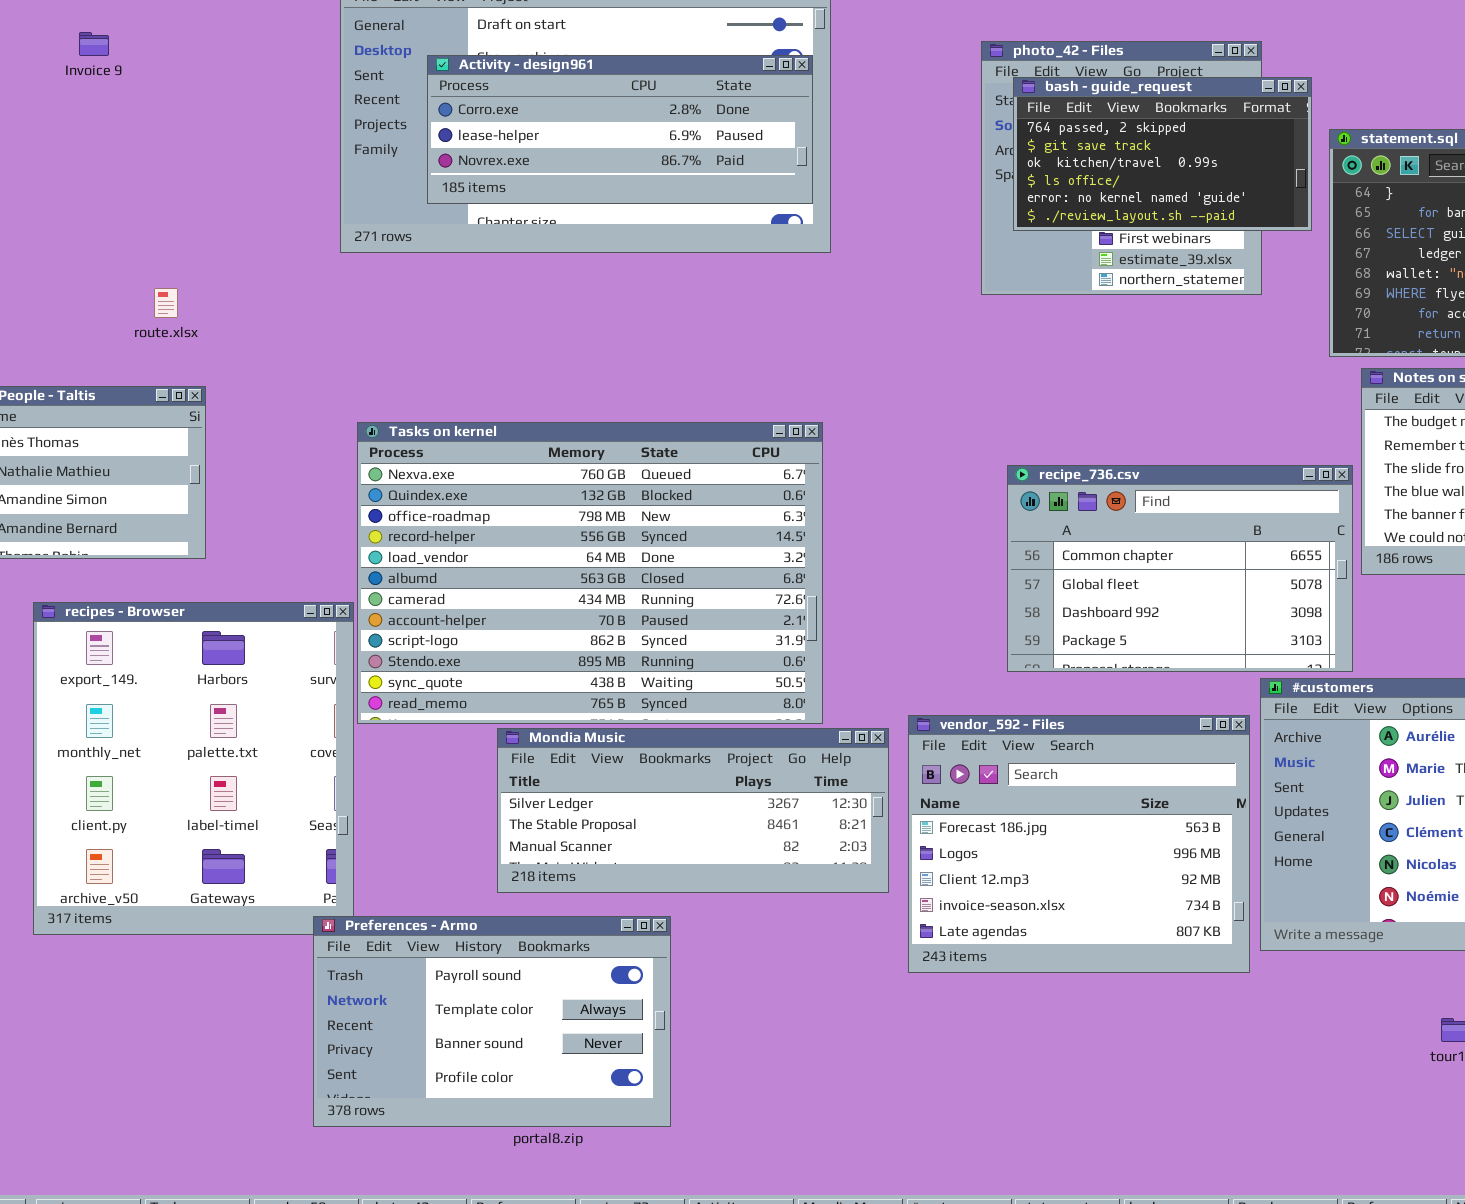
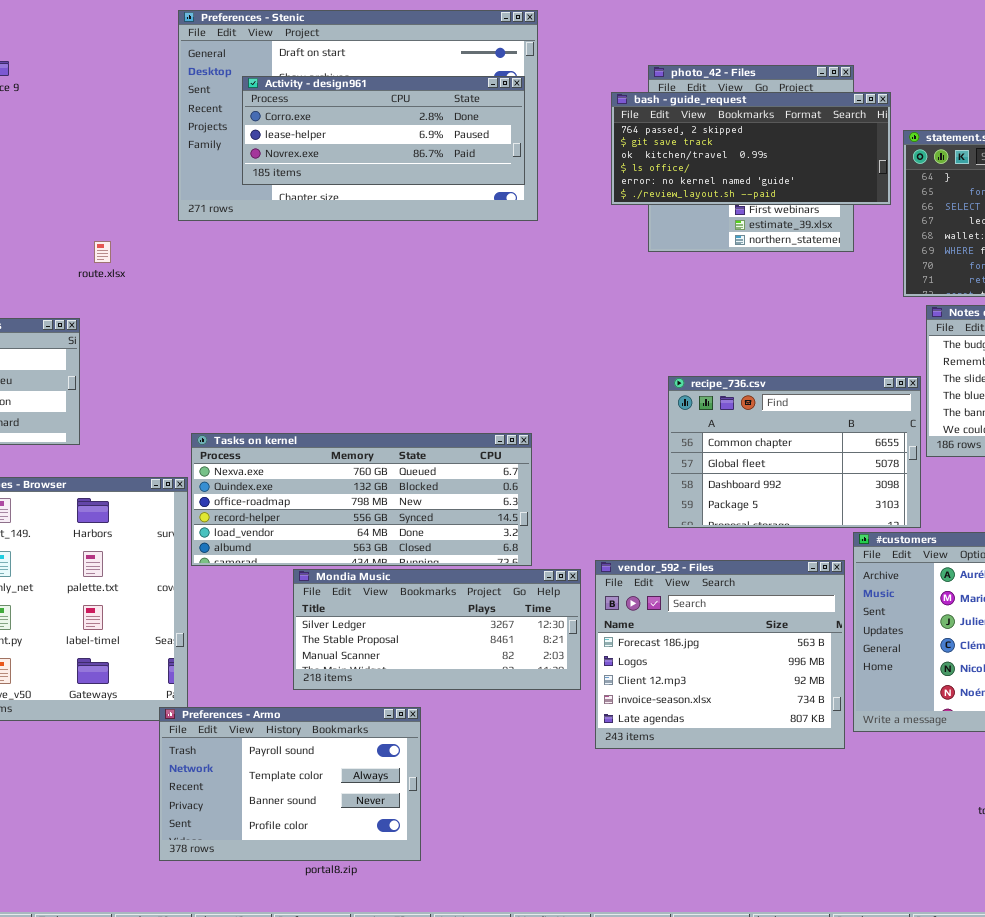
bash - guide_request: [1013,77,1312,231] -> [611,92,891,205], resized
route.xlsx: [154,288,178,318] -> [94,241,111,263], moved
Tasks on kernel: [357,422,823,724] -> [191,433,532,566], resized

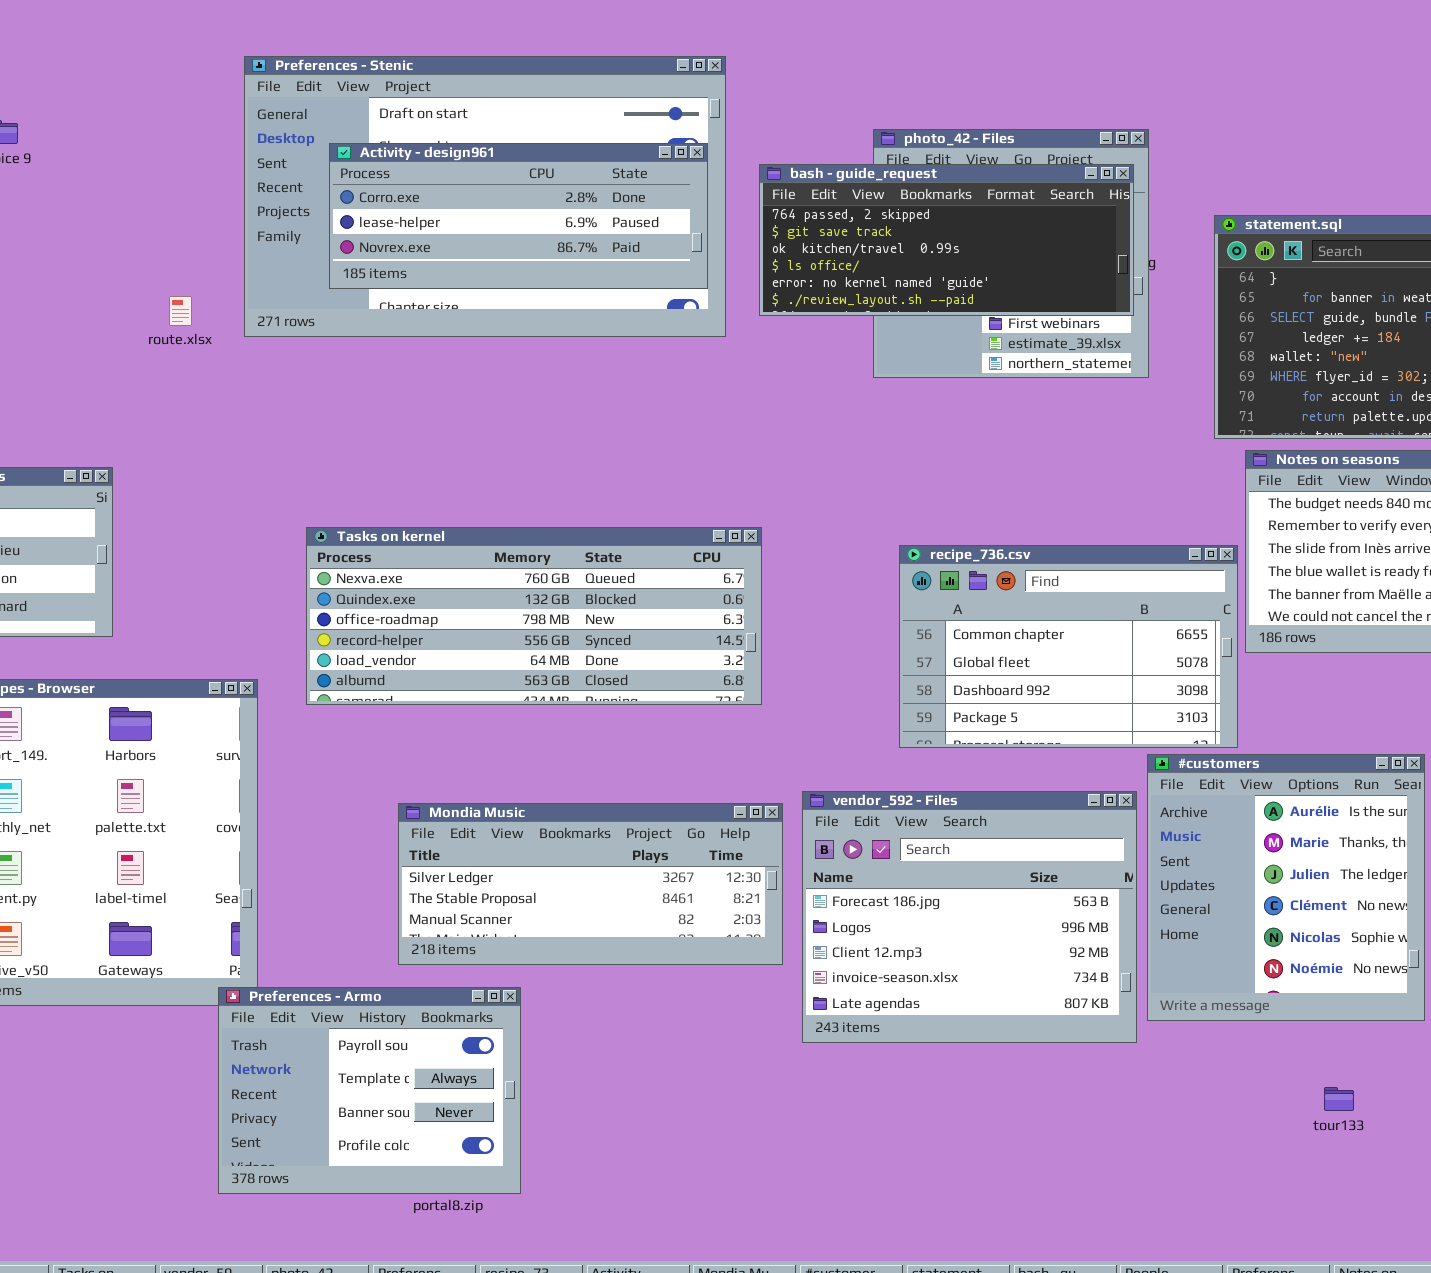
bash - guide_request: [611,92,891,205] -> [759,164,1134,316], moved
route.xlsx: [94,241,111,263] -> [169,296,192,326], moved
Tasks on kernel: [191,433,532,566] -> [306,527,762,705], moved
Preferences - Armo: [159,707,421,861] -> [218,987,521,1194], resized

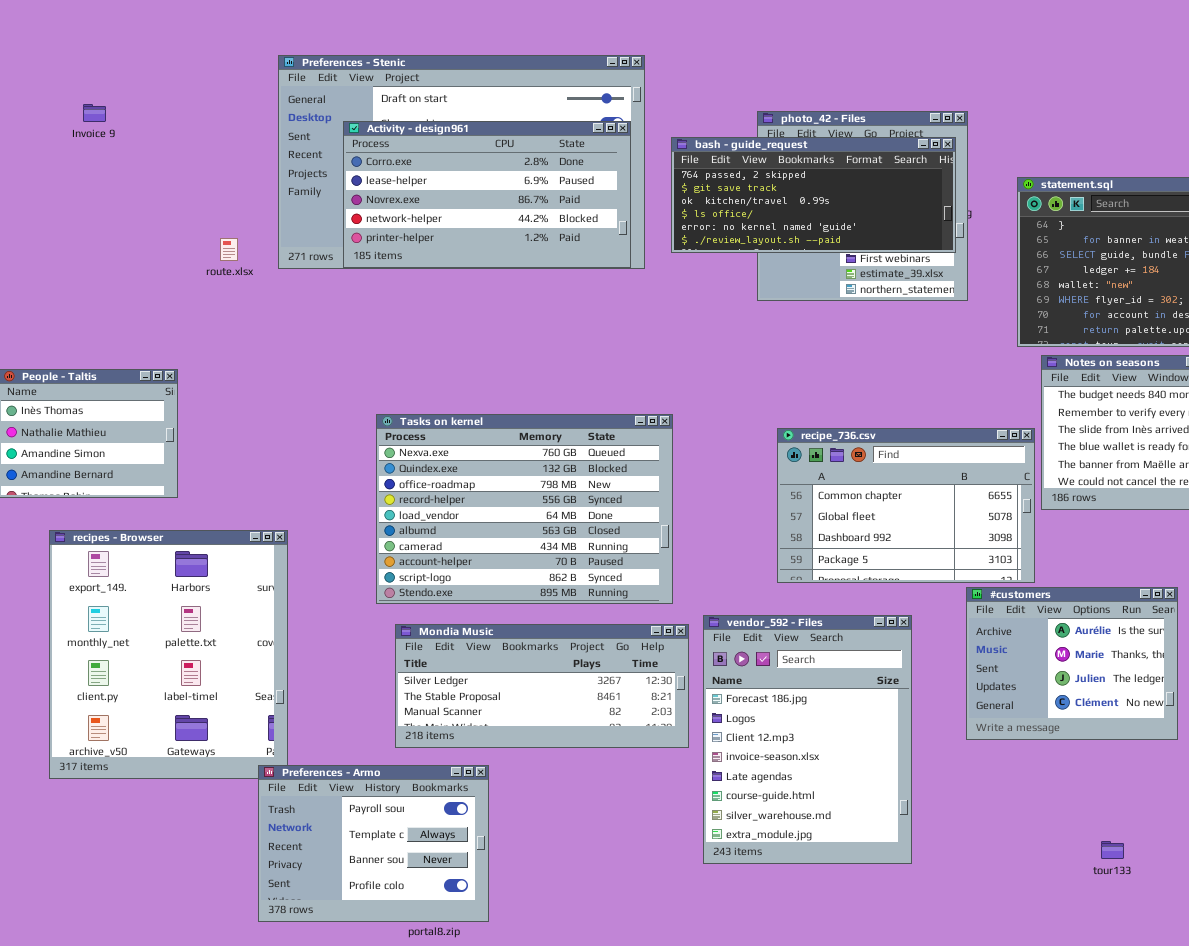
Activity - design961: [329,143,708,289] -> [343,121,631,268], resized
Tasks on kernel: [306,527,762,705] -> [376,414,673,604], resized
#customers: [1147,754,1425,1021] -> [966,587,1178,740], resized
vendor_592 - Files: [802,791,1137,1043] -> [703,615,912,864], resized

